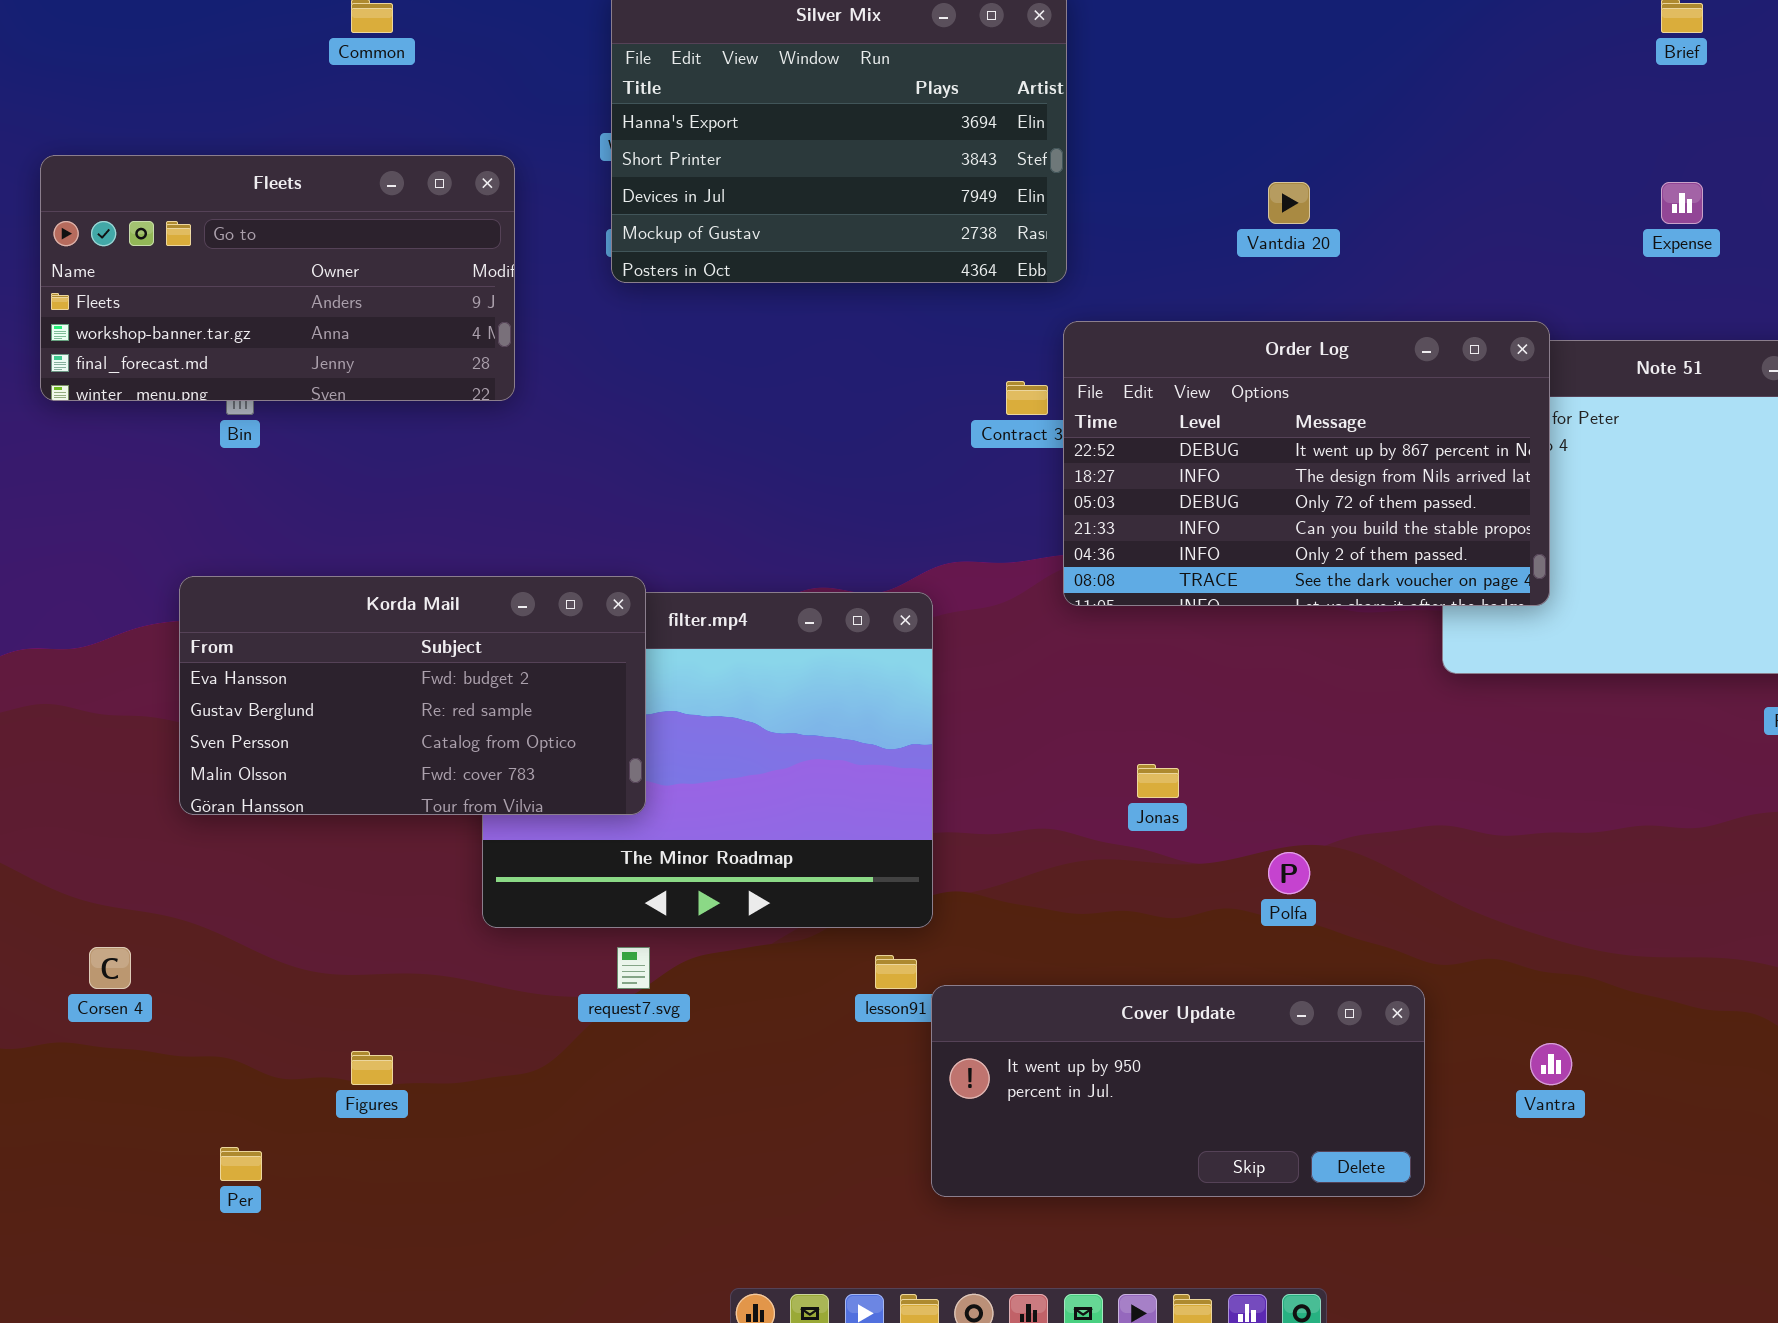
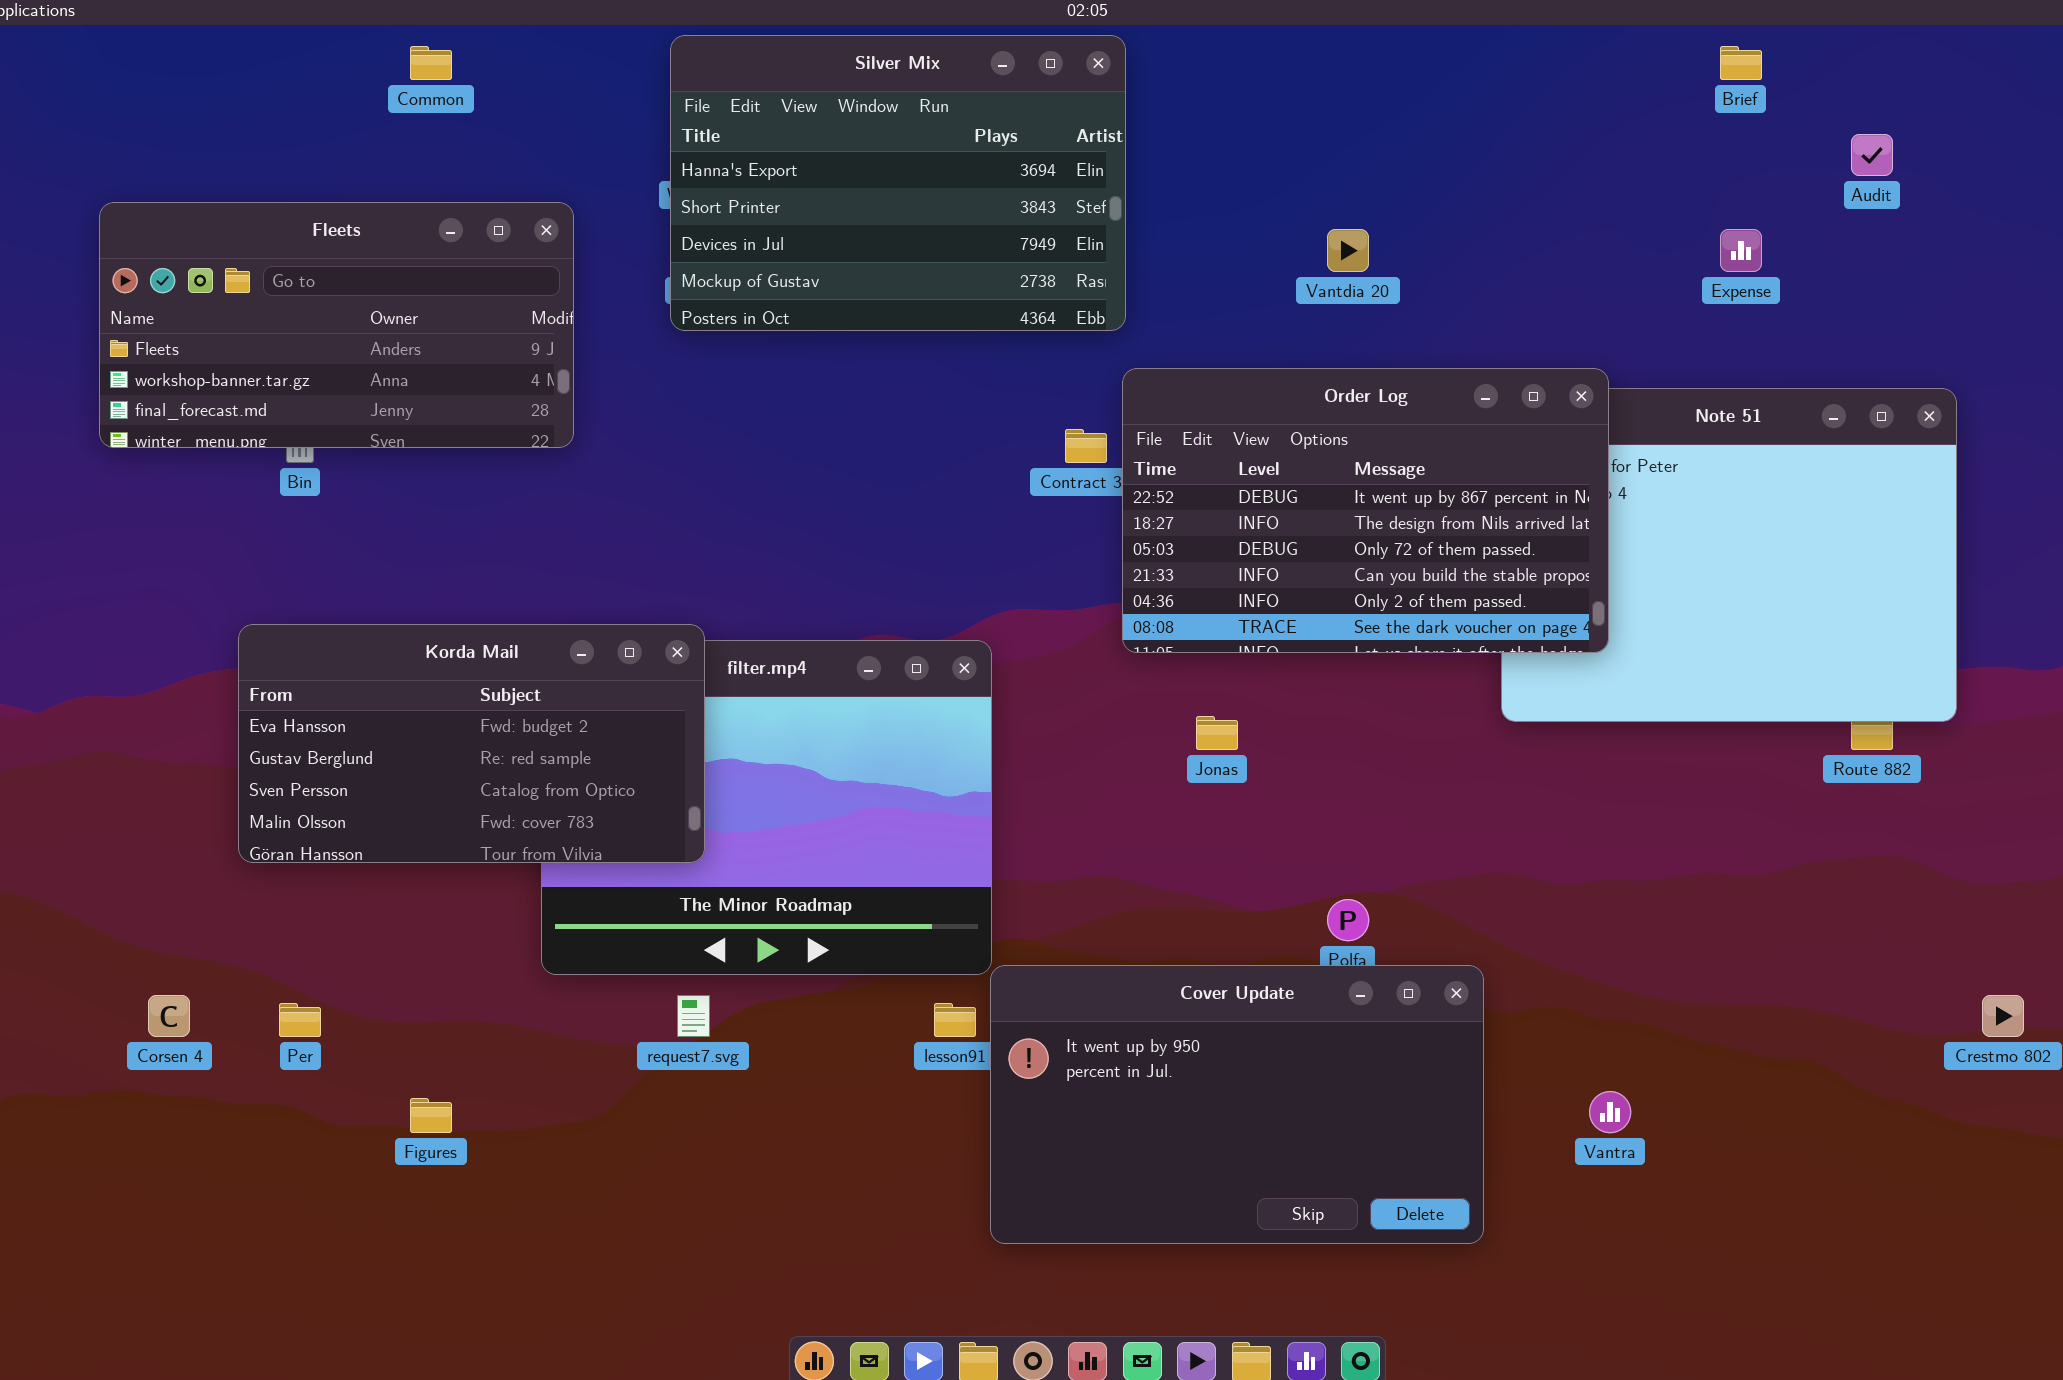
Jonas: [1137,764,1179,798] -> [1196,716,1238,750], moved
Cover Update: [931,985,1425,1197] -> [990,965,1484,1244], resized
Per: [220,1147,262,1181] -> [279,1003,321,1037], moved

